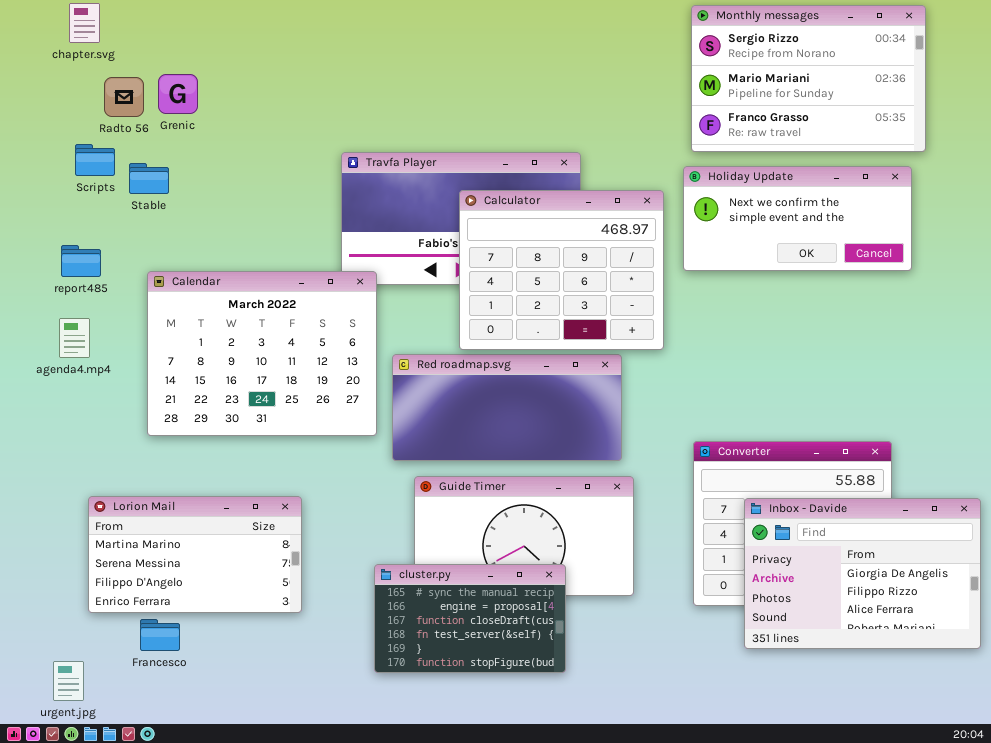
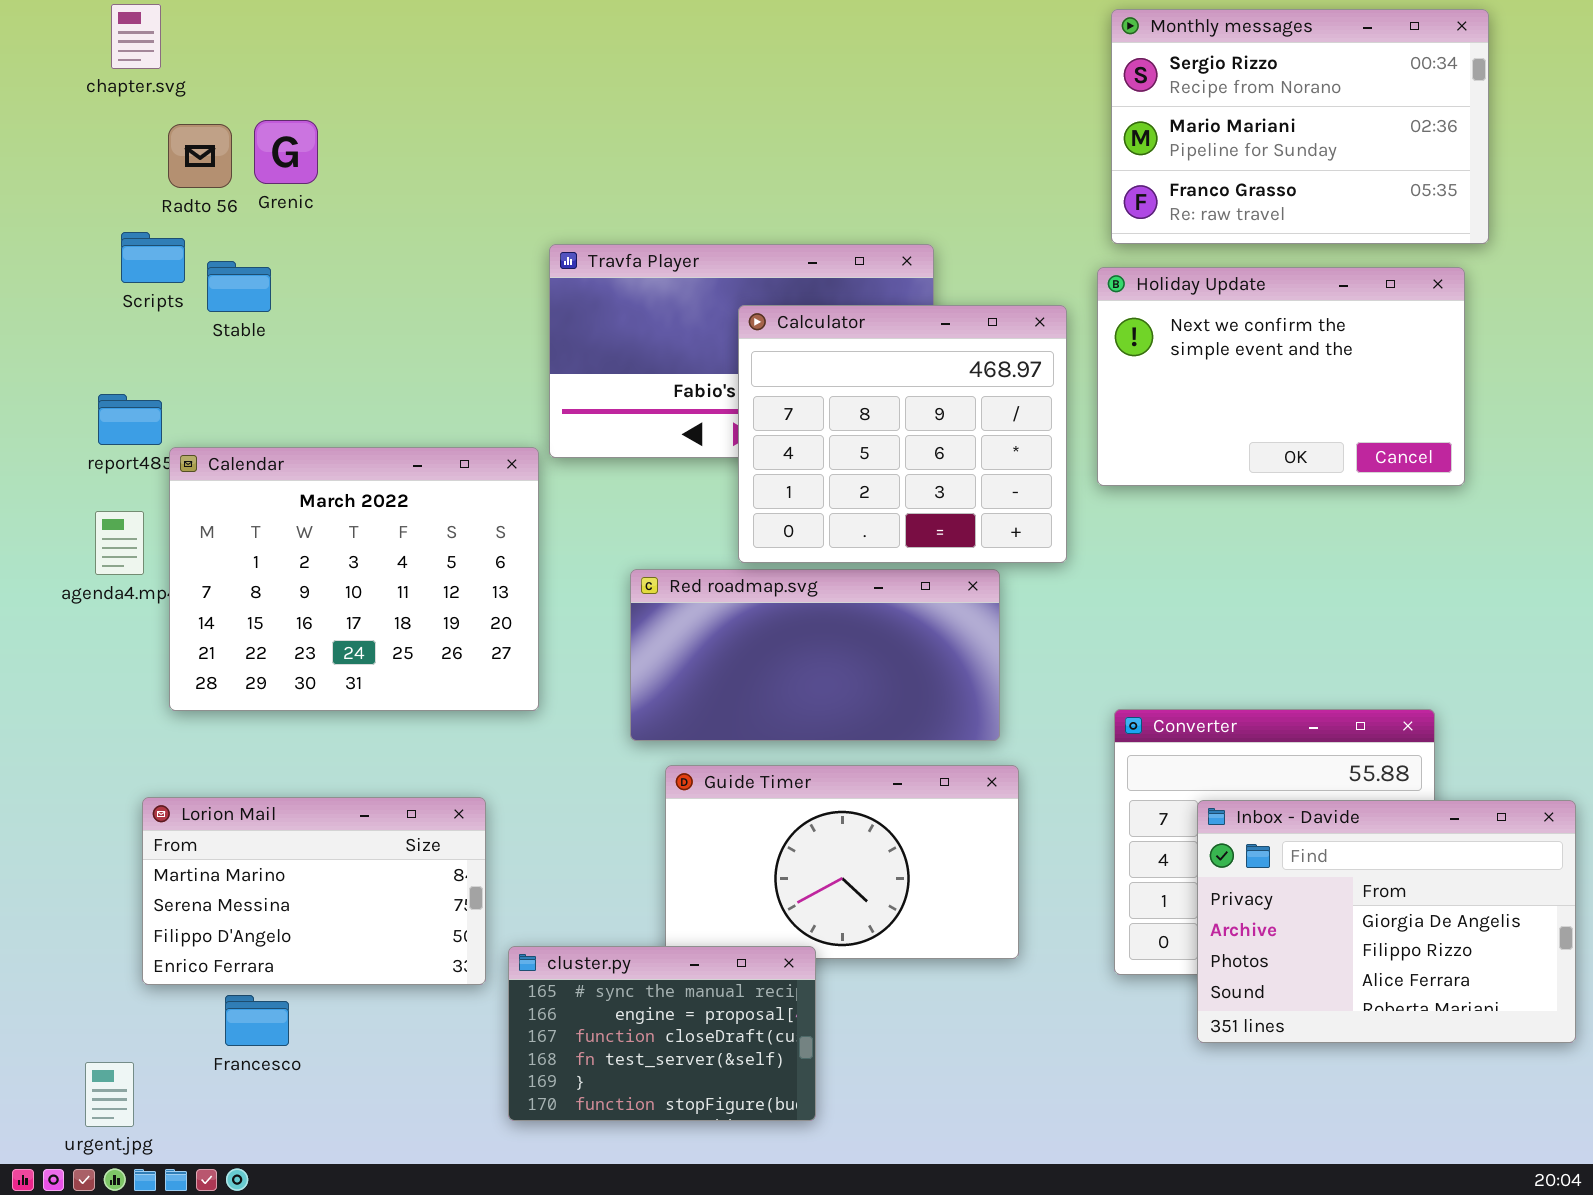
Holiday Update: [683,166,912,271] -> [1097,267,1465,486], resized
Calendar: [147,271,377,436] -> [169,447,539,711], moved
cluster.py: [374,564,566,673] -> [508,946,816,1121], moved

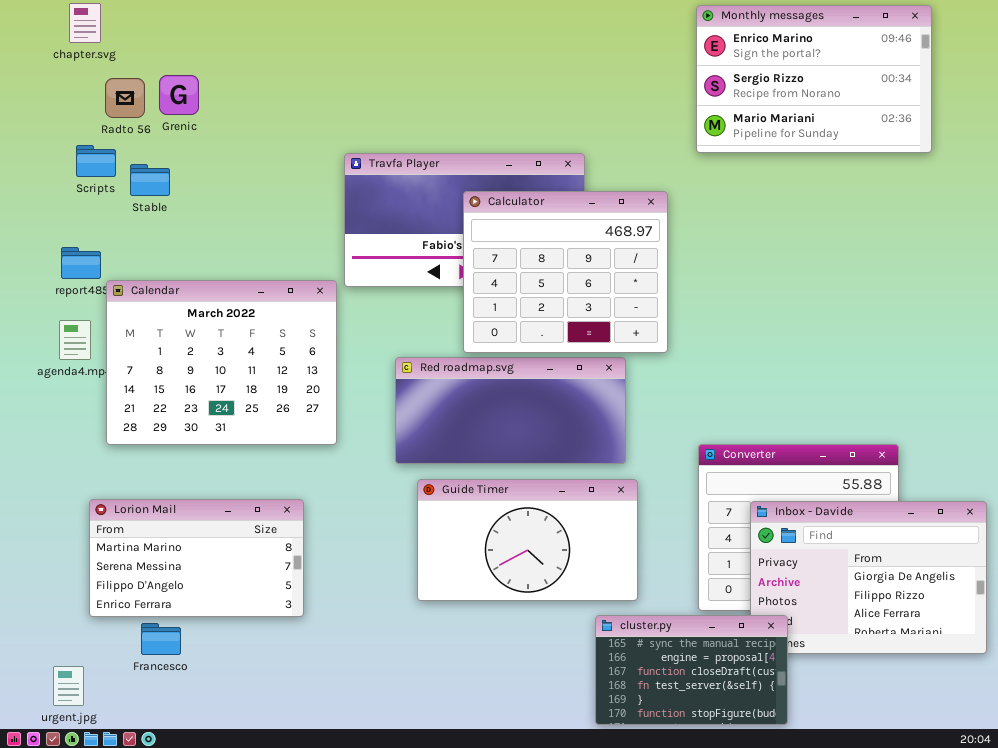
Monthly messages: [1111,9,1489,244] -> [696,5,932,153], scrolled up 1 row
Holiday Update: [1097,267,1465,486] -> none, closed
cluster.py: [508,946,816,1121] -> [595,615,788,725], moved

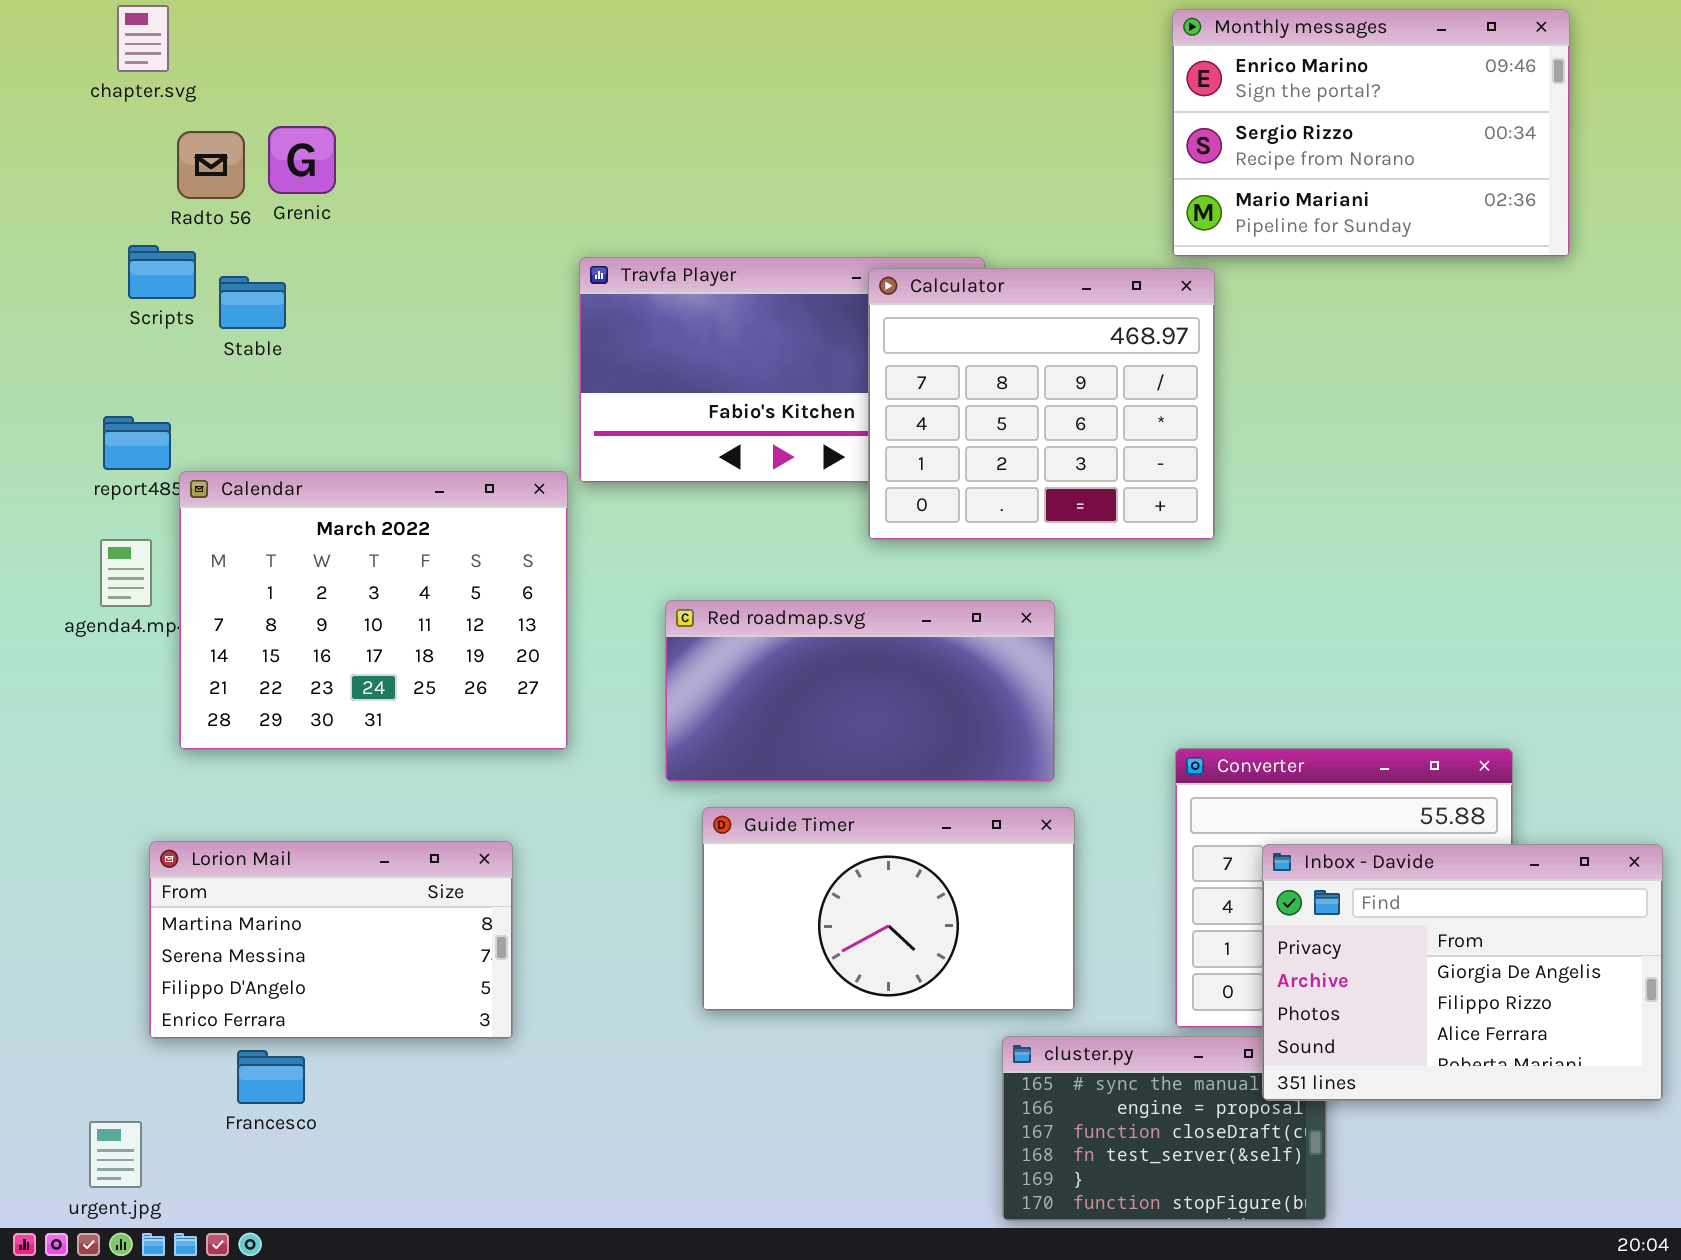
Calculator: [463,191,668,353] -> [868,268,1215,540], moved
Inbox - Davide: [750,501,987,654] -> [1262,844,1663,1101], raised

